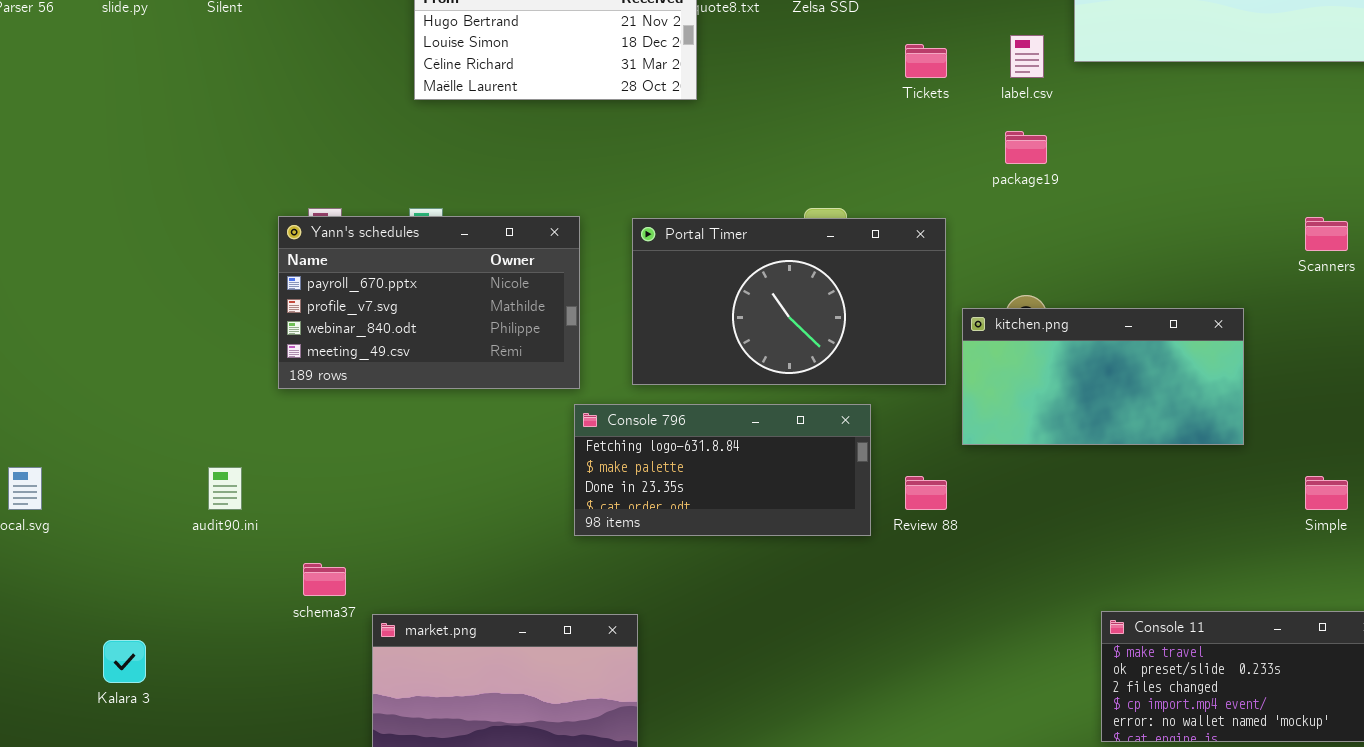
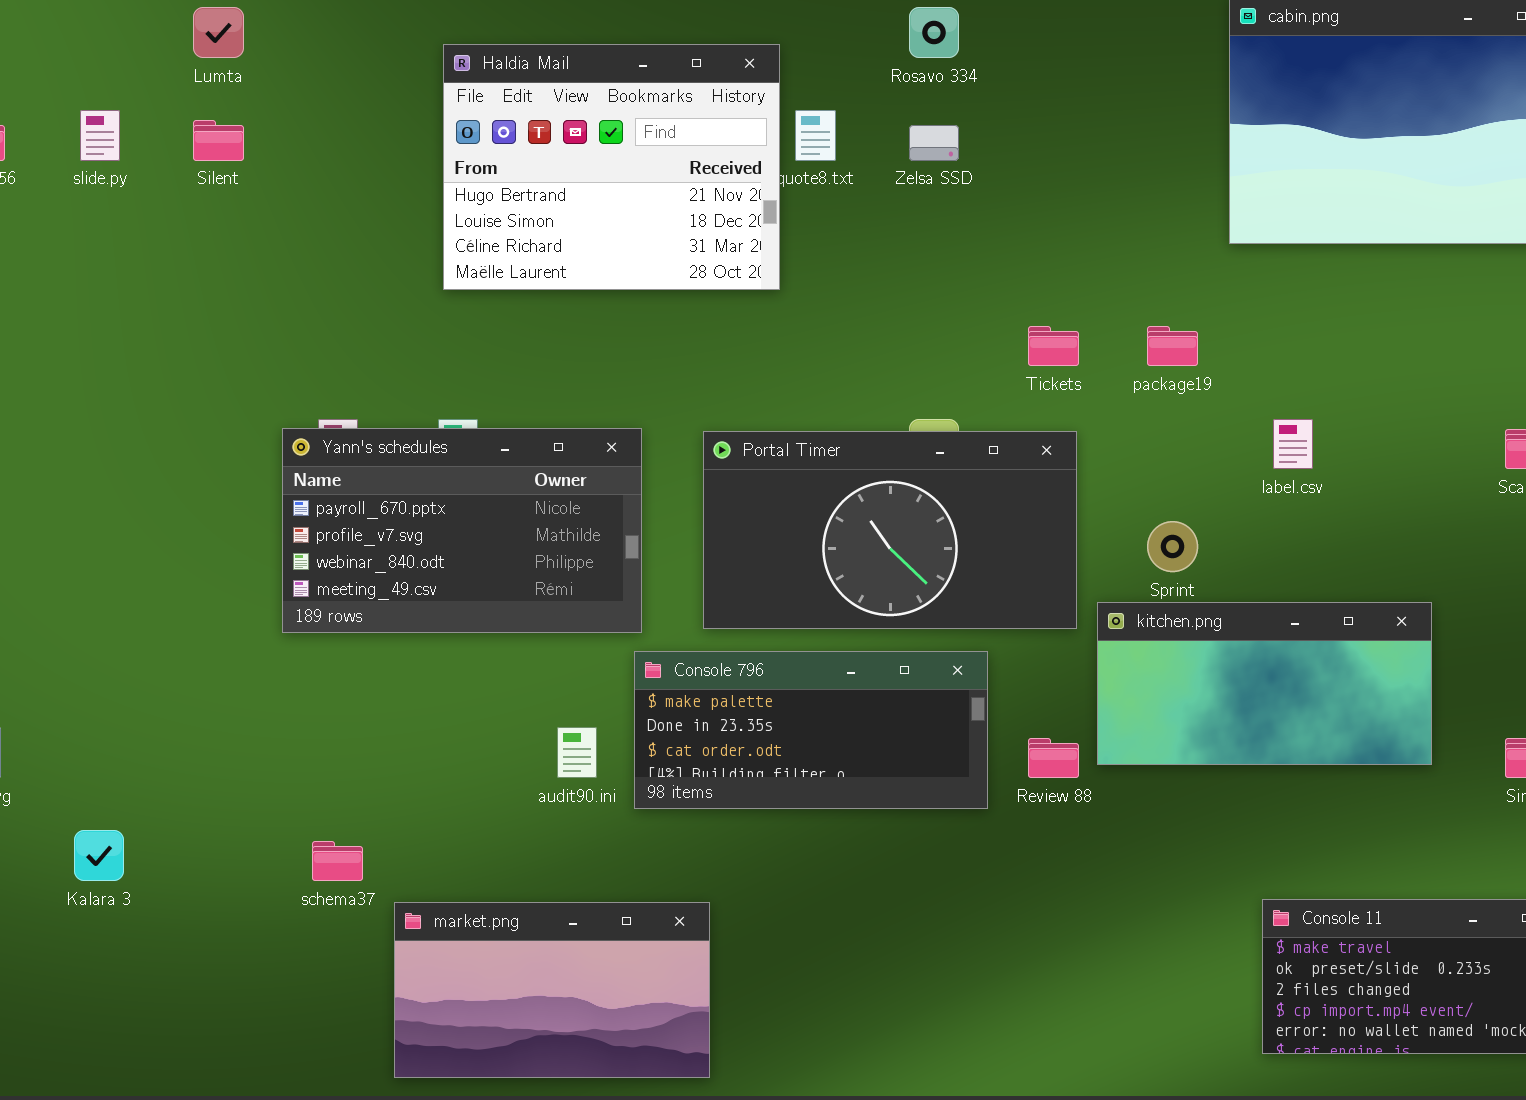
label.csv: [1010,35,1044,78] -> [1273,419,1313,469], moved
Tickets: [905,44,947,78] -> [1028,326,1079,366], moved
kitchen.png: [962,308,1244,445] -> [1097,602,1432,765], moved
Console 796: [574,404,871,536] -> [634,651,988,809], scrolled down 1 row
audit90.ini: [208,467,242,510] -> [557,727,597,778], moved
Kalara 3: [103,640,146,683] -> [74,830,124,881], moved

